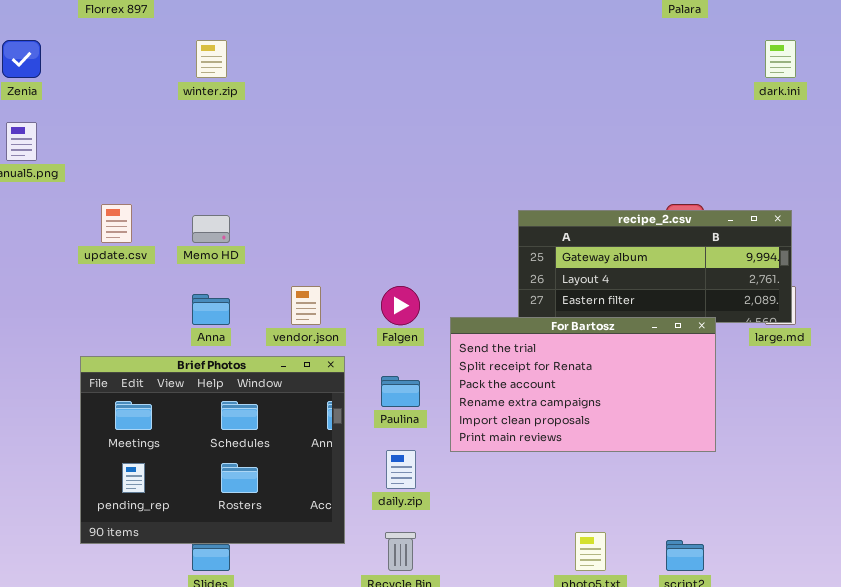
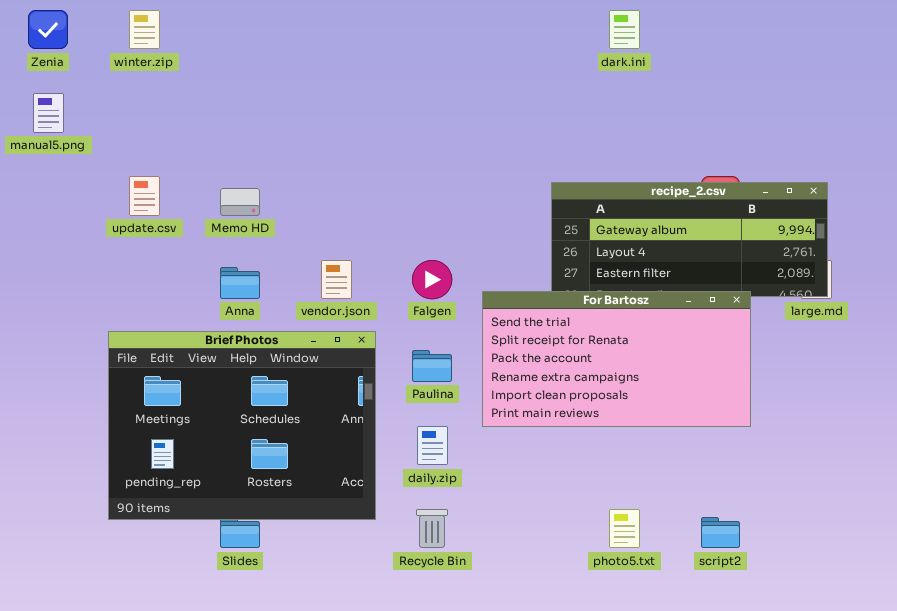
winter.zip: [196,40,227,78] -> [129,10,160,49], moved
dark.ini: [765,40,796,78] -> [609,10,640,49], moved

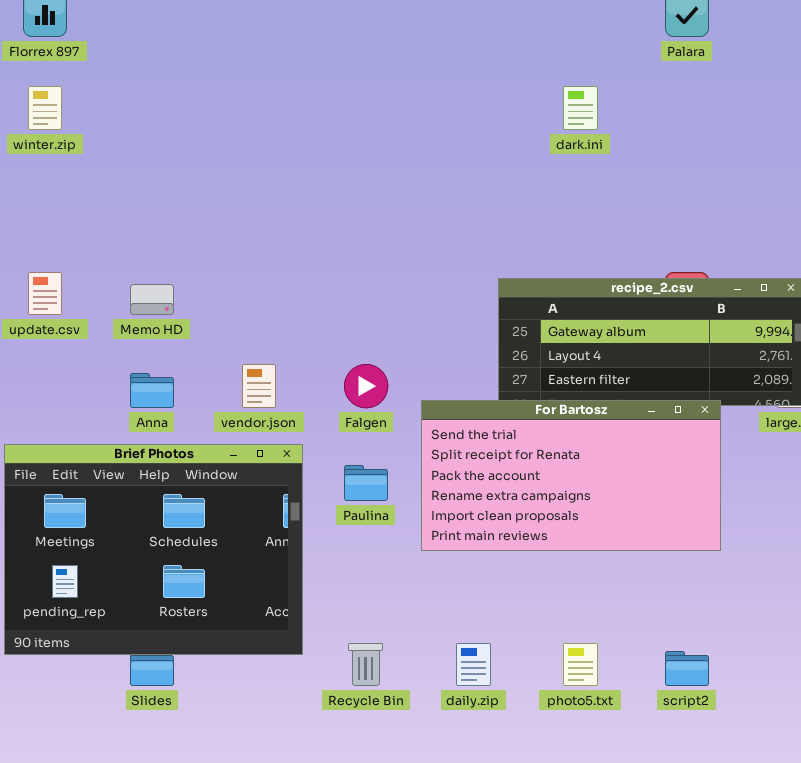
daily.zip: [417,426,448,465] -> [456,643,491,686], moved

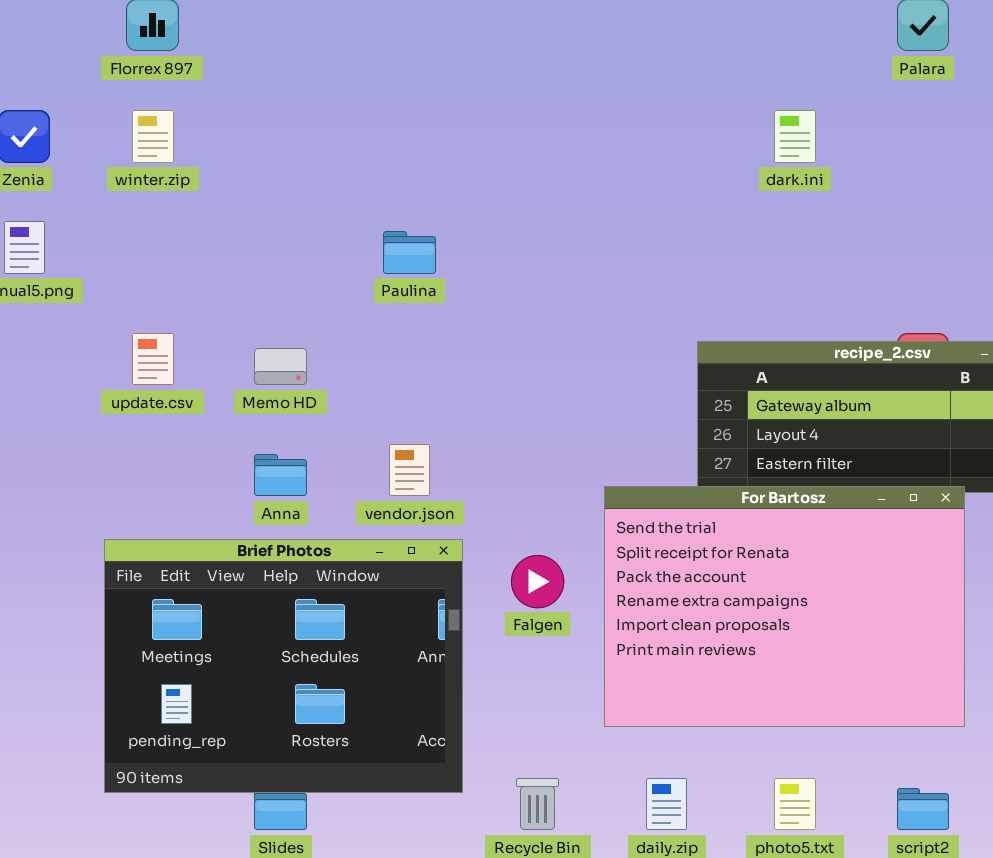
Falgen: [344,364,388,408] -> [511,555,564,608], moved
For Bartosz: [421,400,721,551] -> [604,486,965,727], resized
Paulina: [344,465,388,501] -> [383,231,436,274], moved

